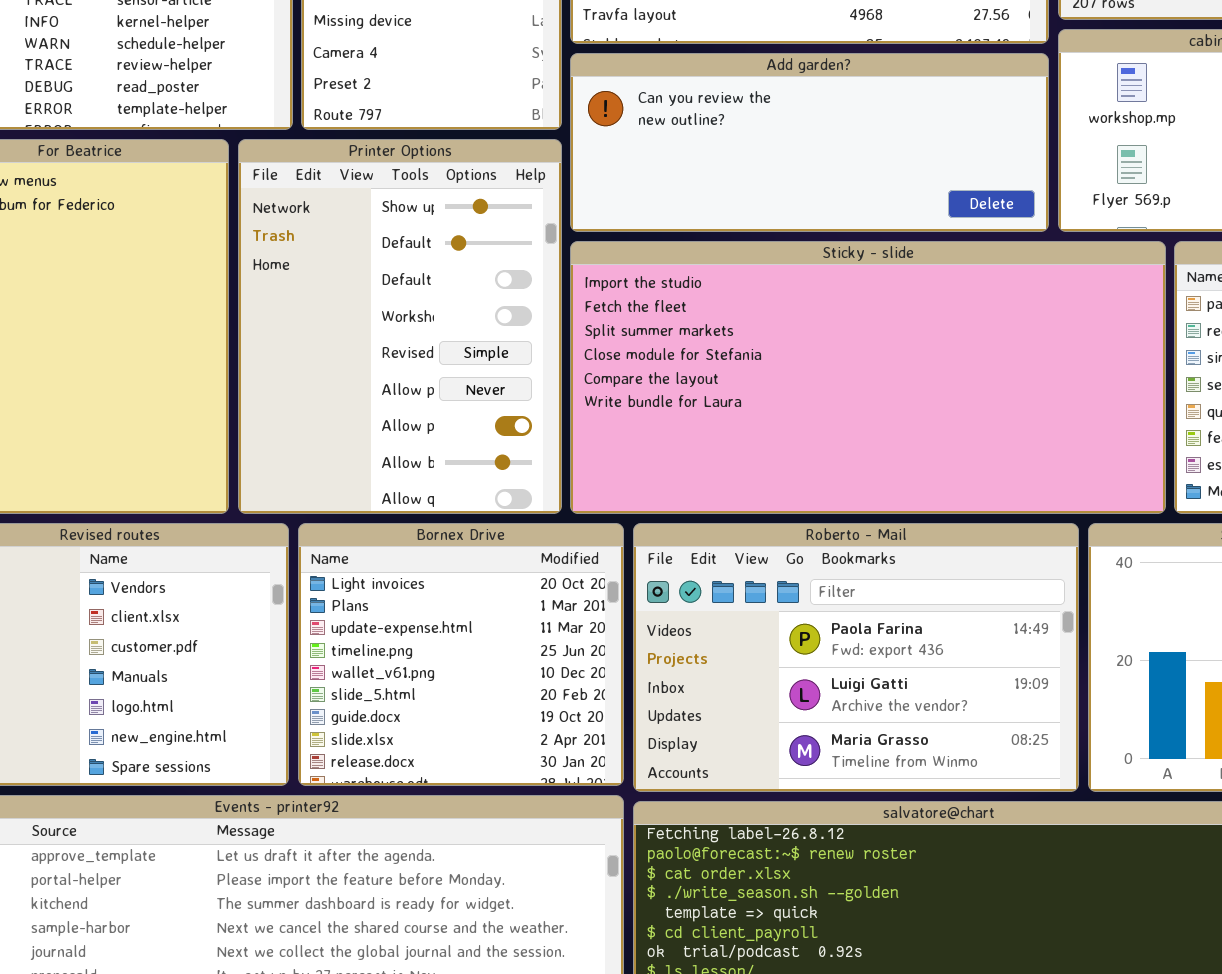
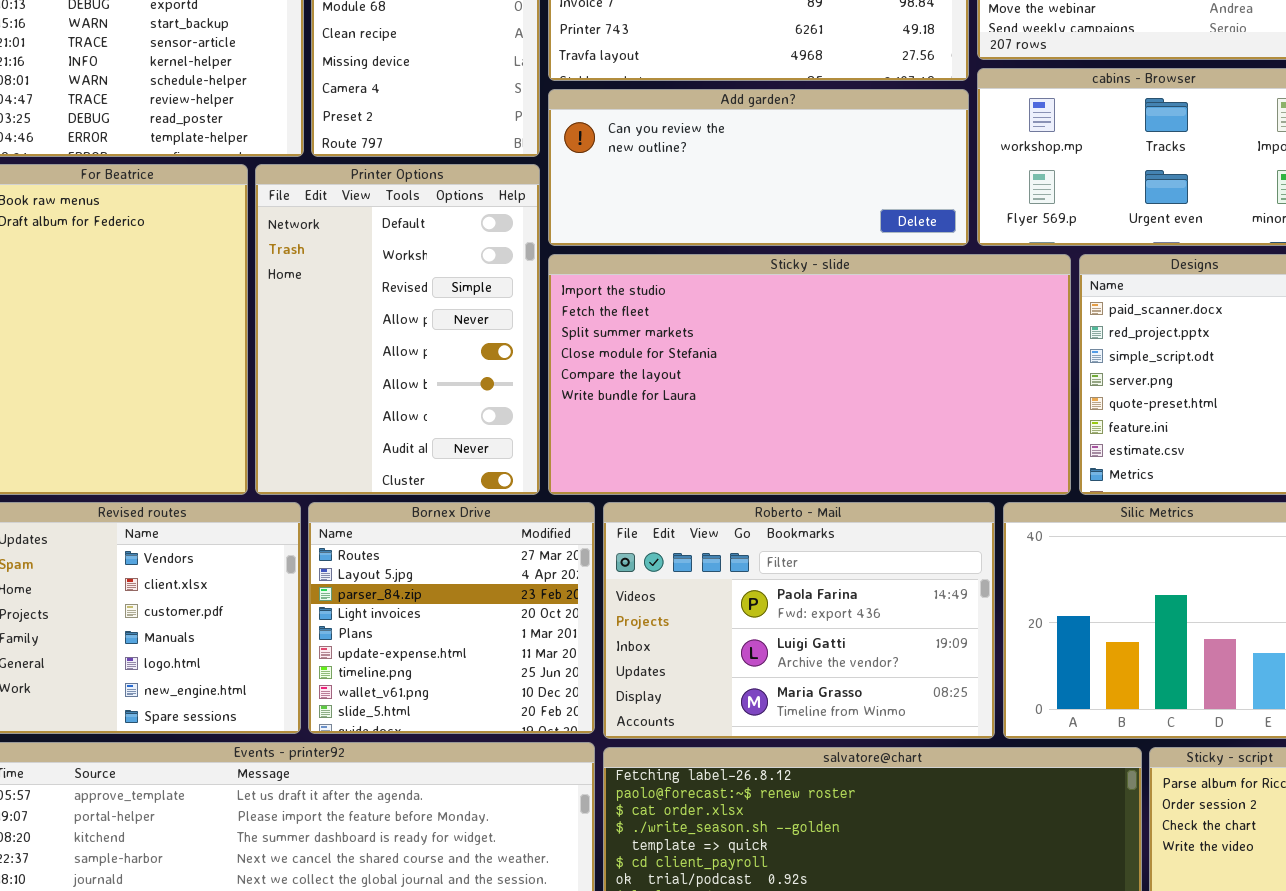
Printer Options: [238,139,562,514] -> [255,164,540,495], scrolled down 2 rows
Bornex Drive: [298,523,624,786] -> [308,502,595,734], scrolled up 3 rows

